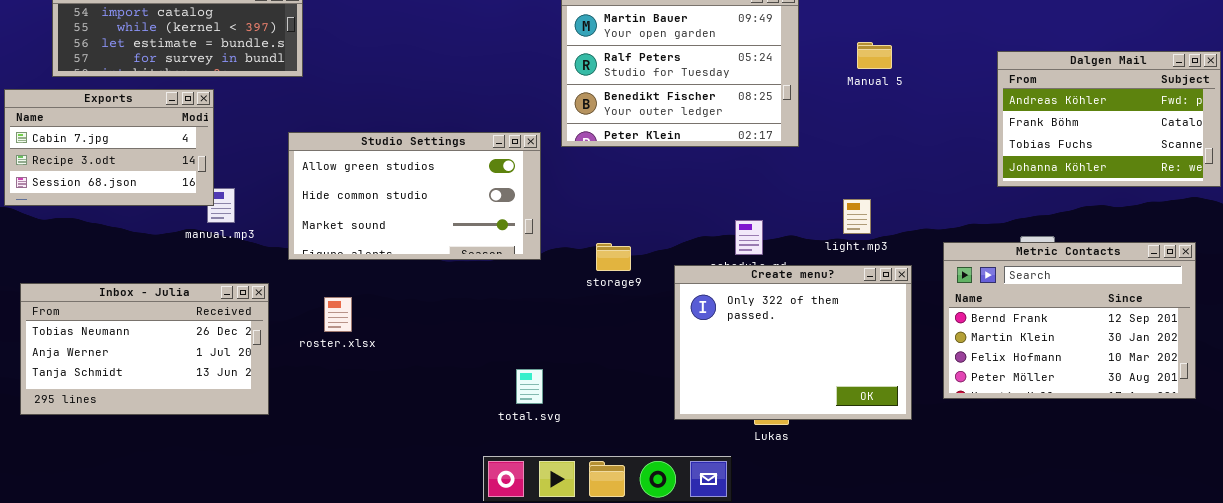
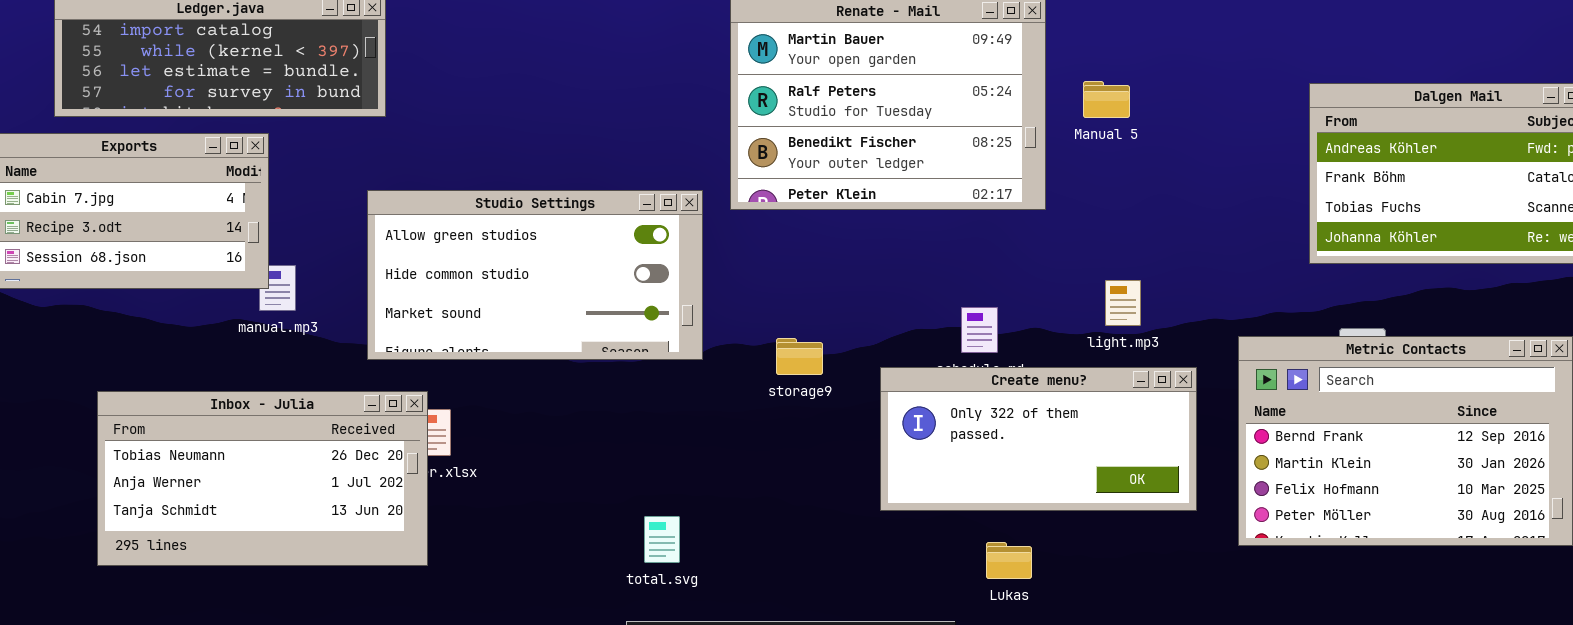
Manual 5: [857,42,892,69] -> [1083,81,1130,118], moved
Create menu?: [674,265,912,420] -> [880,367,1197,511], resized
Inbox - Julia: [20,283,269,415] -> [97,391,428,566], moved
total.svg: [516,369,543,404] -> [644,516,680,563], moved

